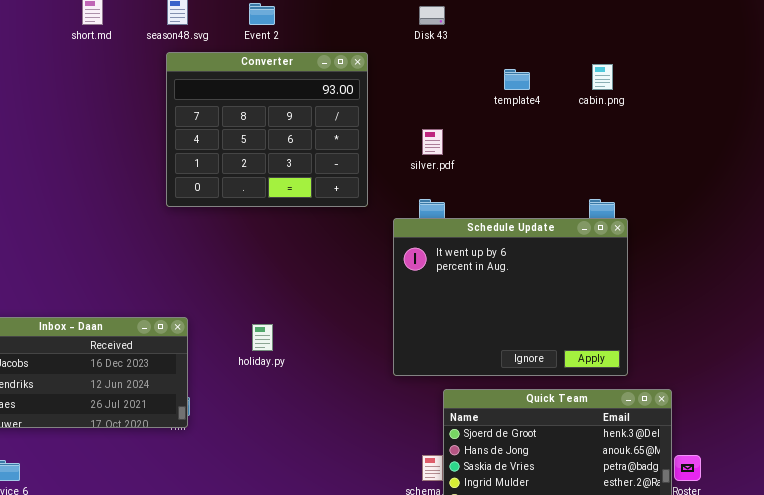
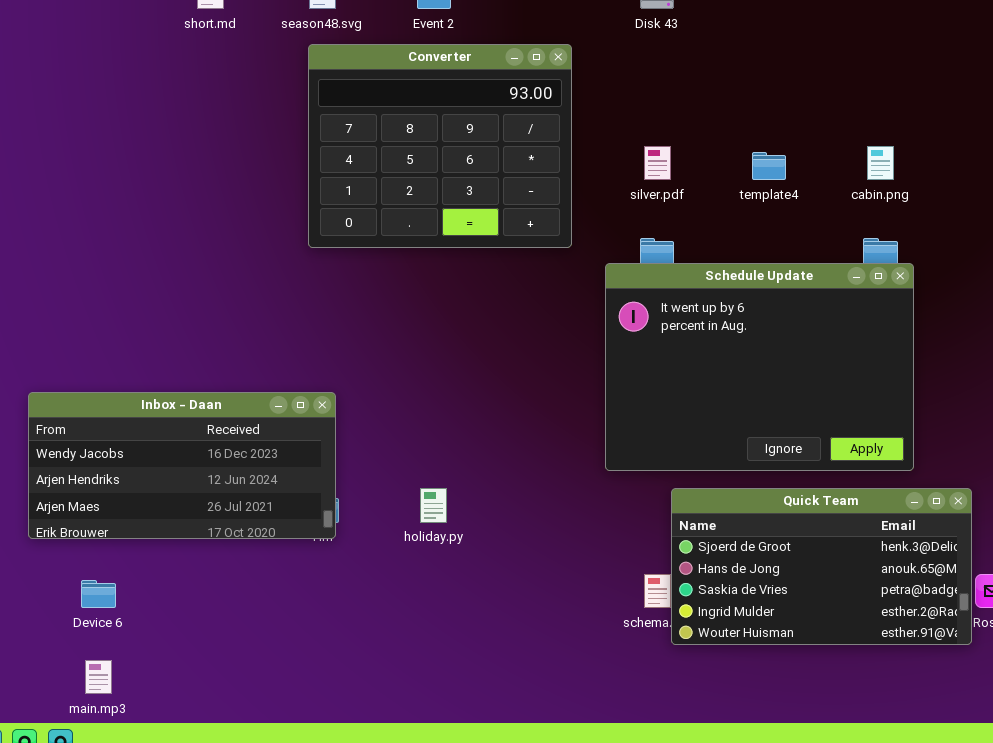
cabin.png: [592,64,613,90] -> [867,146,894,180], moved
template4: [504,69,530,90] -> [752,152,786,180], moved
holiday.py: [252,324,273,351] -> [420,488,447,523], moved

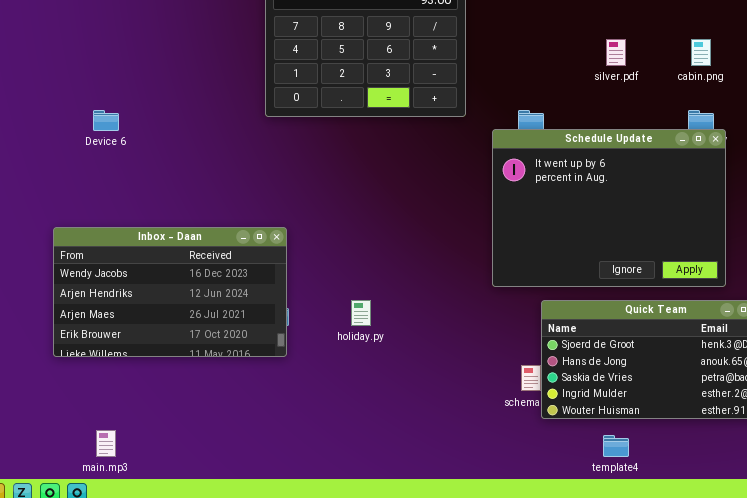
silver.pdf: [644,146,671,180] -> [606,39,626,66], moved
template4: [752,152,786,180] -> [603,435,629,457], moved
Inbox - Daan: [28,392,336,539] -> [53,227,287,357], resized
Device 6: [81,580,116,608] -> [93,110,119,131], moved

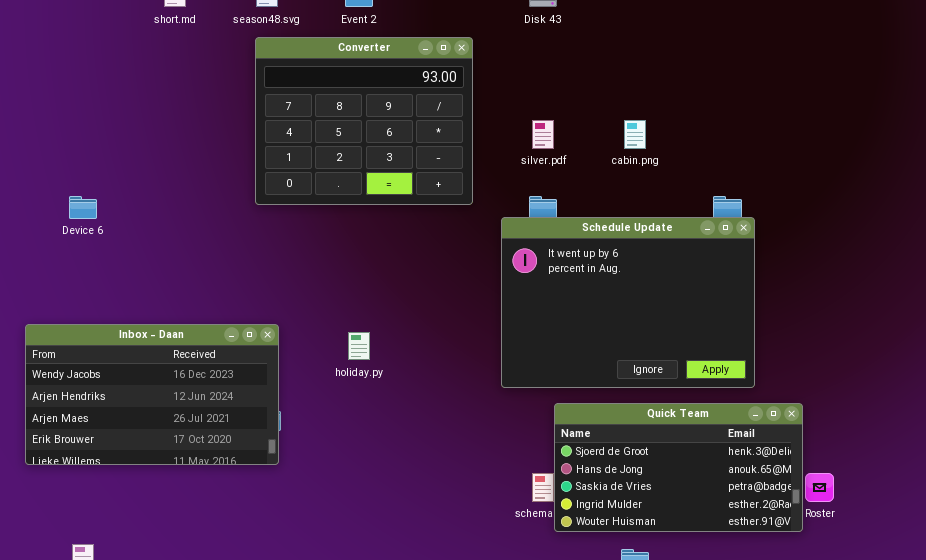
silver.pdf: [606,39,626,66] -> [532,120,554,149], moved
cabin.png: [691,39,711,66] -> [624,120,646,149], moved
holiday.py: [351,300,371,326] -> [348,332,370,360], moved

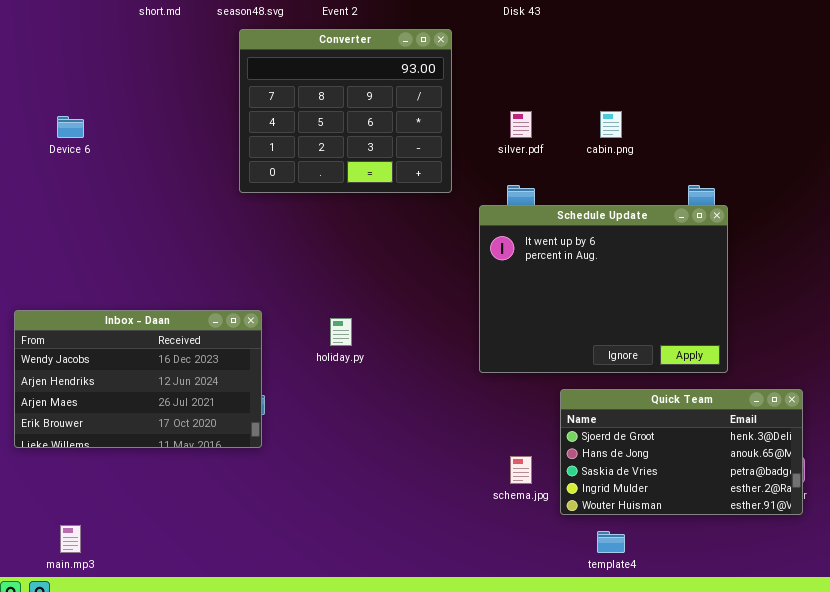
Device 6: [69,196,97,219] -> [57,116,84,138], moved
Quick Team: [554,403,803,532] -> [560,389,803,515], moved

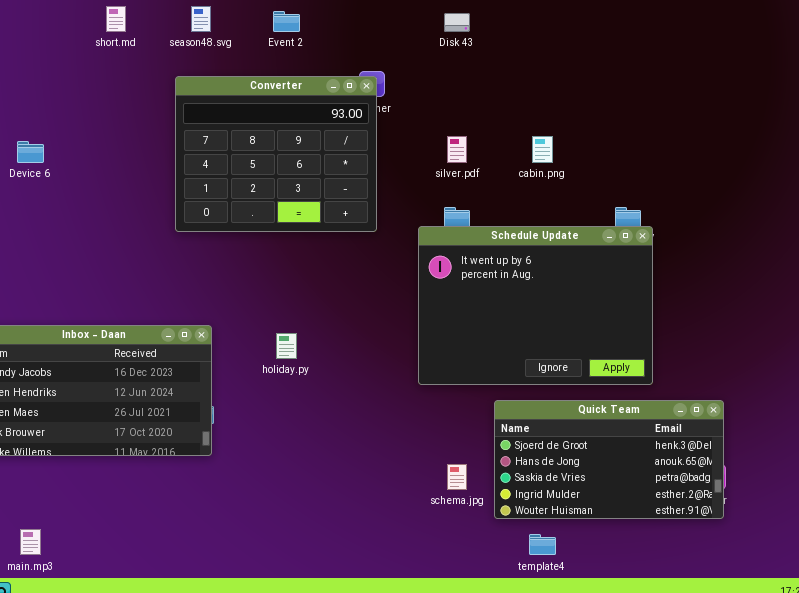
Converter: [239,29,452,193] -> [175,76,377,232], moved

